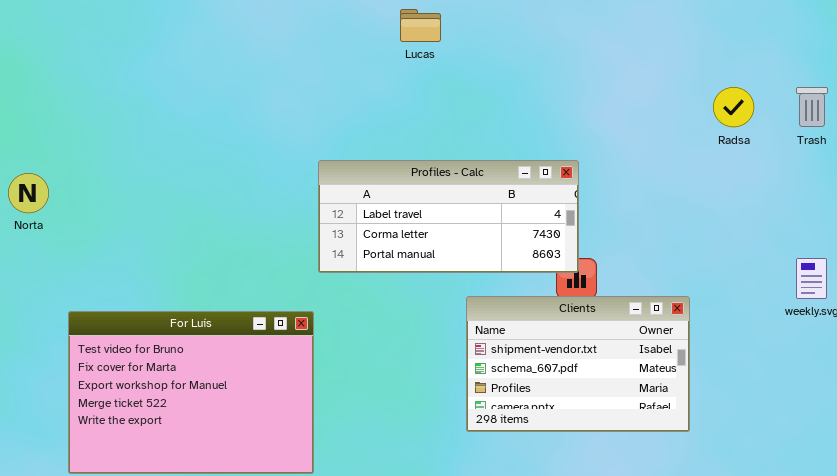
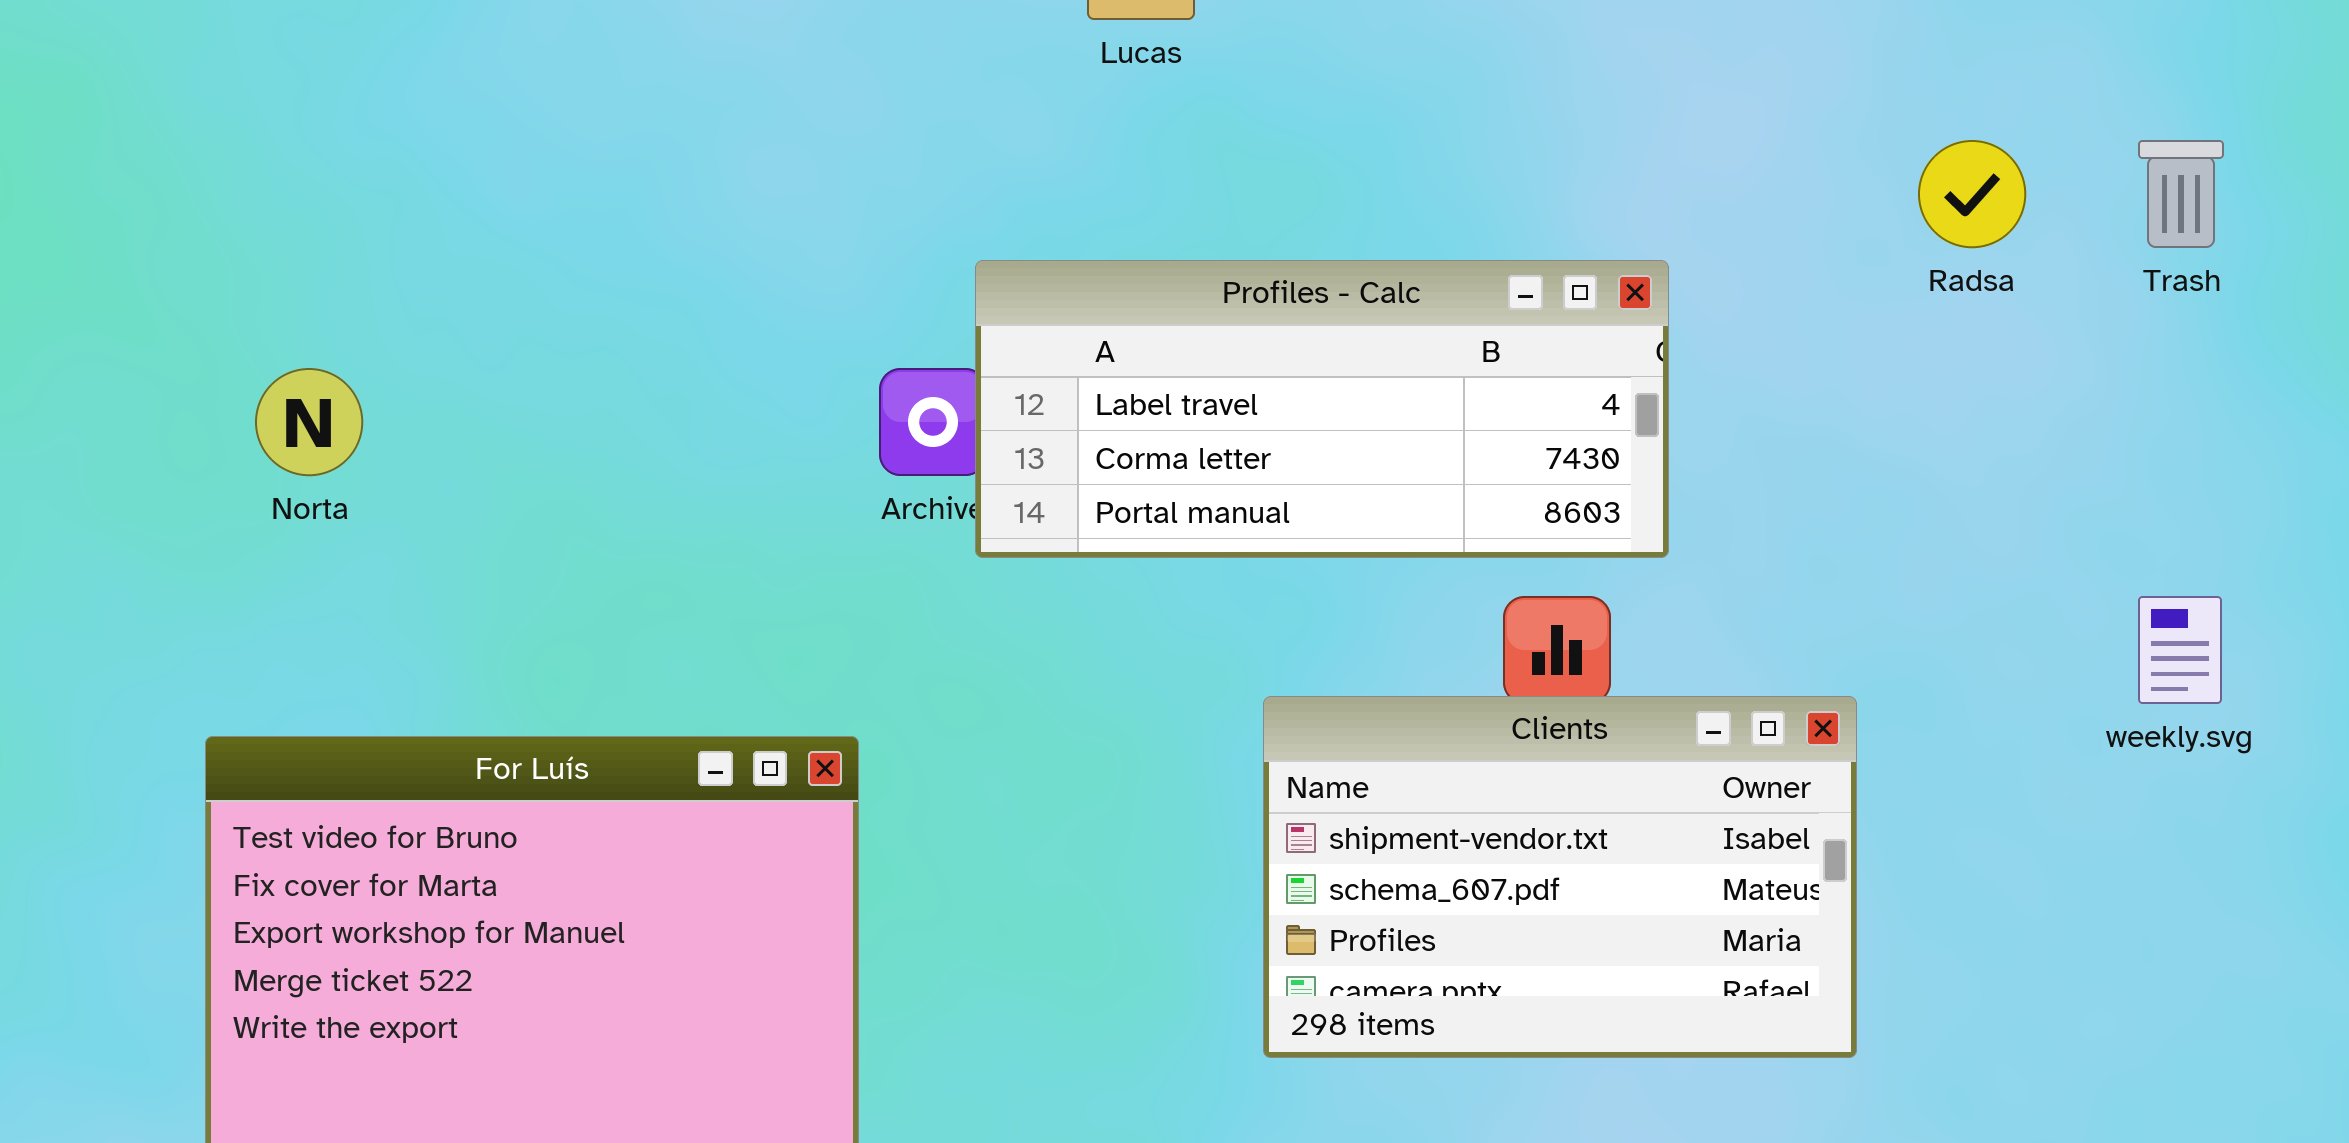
Profiles - Calc: [318,160,579,273] -> [975,260,1669,558], moved
Norta: [8,173,49,213] -> [255,368,363,476], moved

